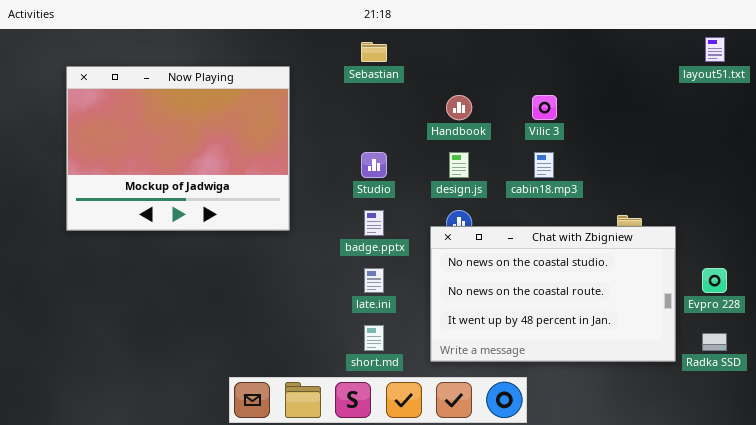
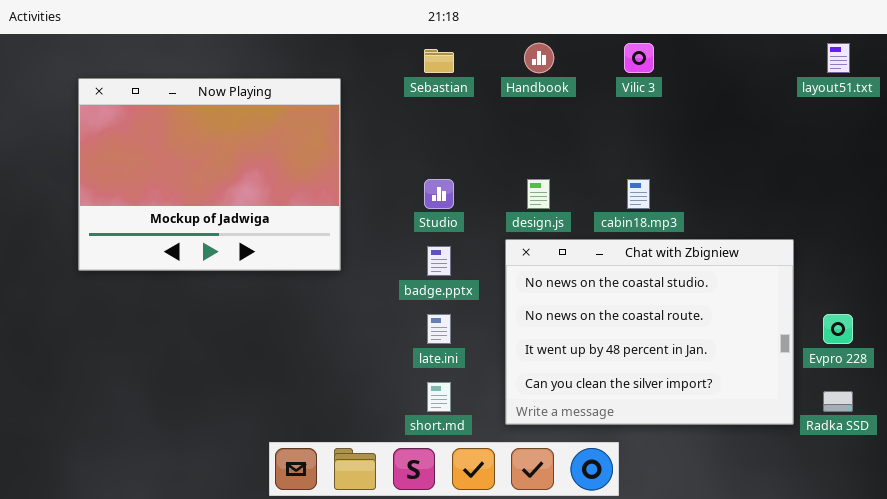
Handbook: [446,95,472,120] -> [524,43,554,73], moved
Vilic 3: [532,95,557,120] -> [624,43,654,73], moved
Chat with Zbigniew: [430,226,676,362] -> [505,239,794,425], resized

